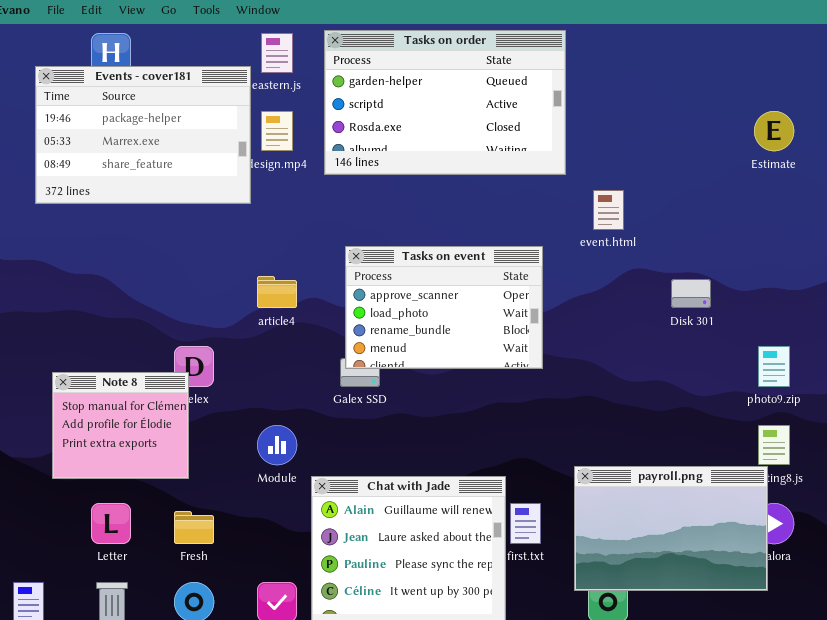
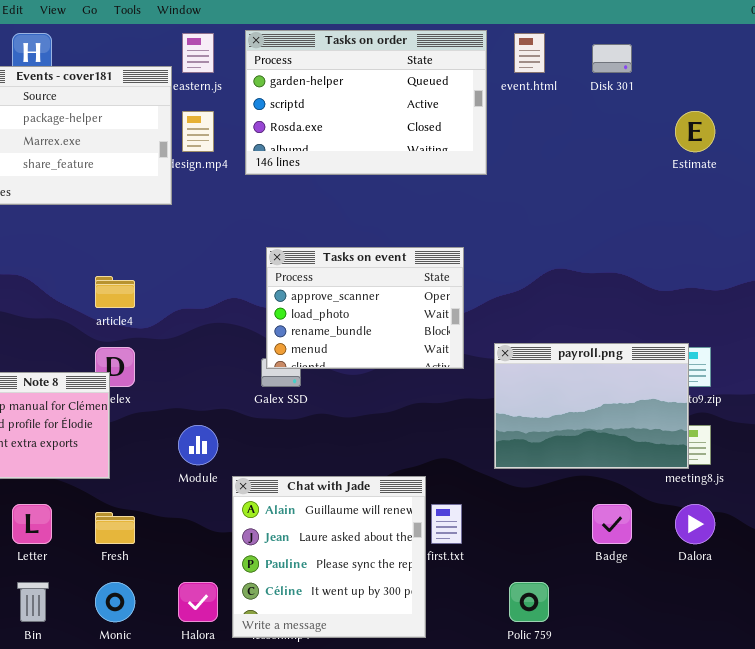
event.html: [593,190,624,230] -> [514,33,545,73], moved
article4: [257,276,297,308] -> [95,276,135,308], moved
Disk 301: [671,279,711,308] -> [592,44,632,73], moved
payroll.png: [574,466,768,591] -> [494,343,689,469], moved

